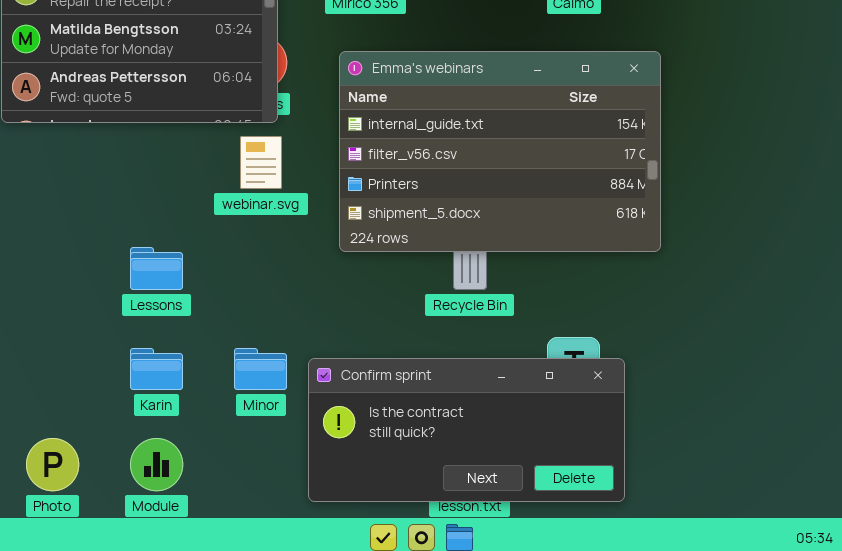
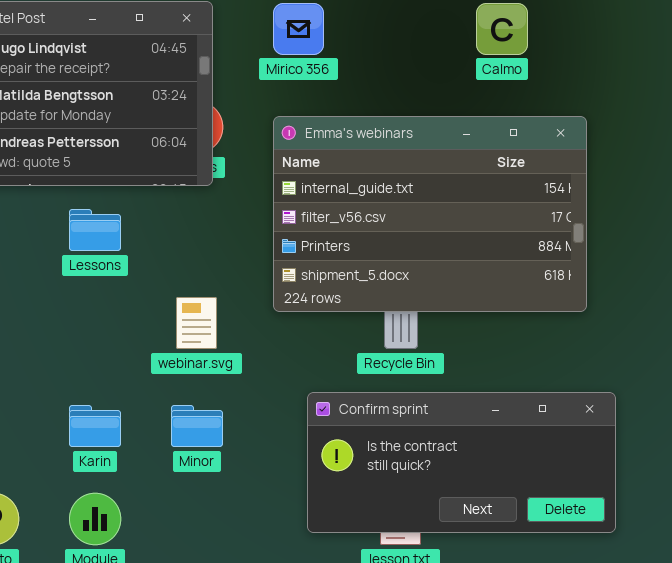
webinar.svg: [240,136,282,189] -> [176,297,217,349], moved
Lessons: [130,247,183,290] -> [69,209,121,251], moved
Confirm sprint: [308,358,625,502] -> [307,392,616,533], moved

